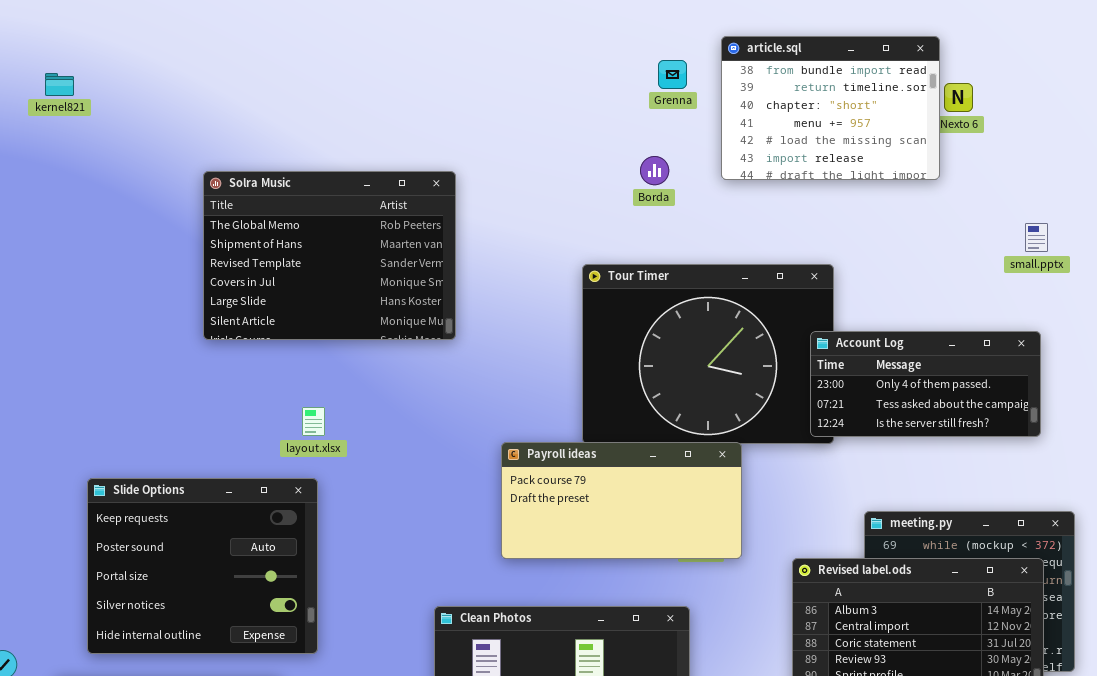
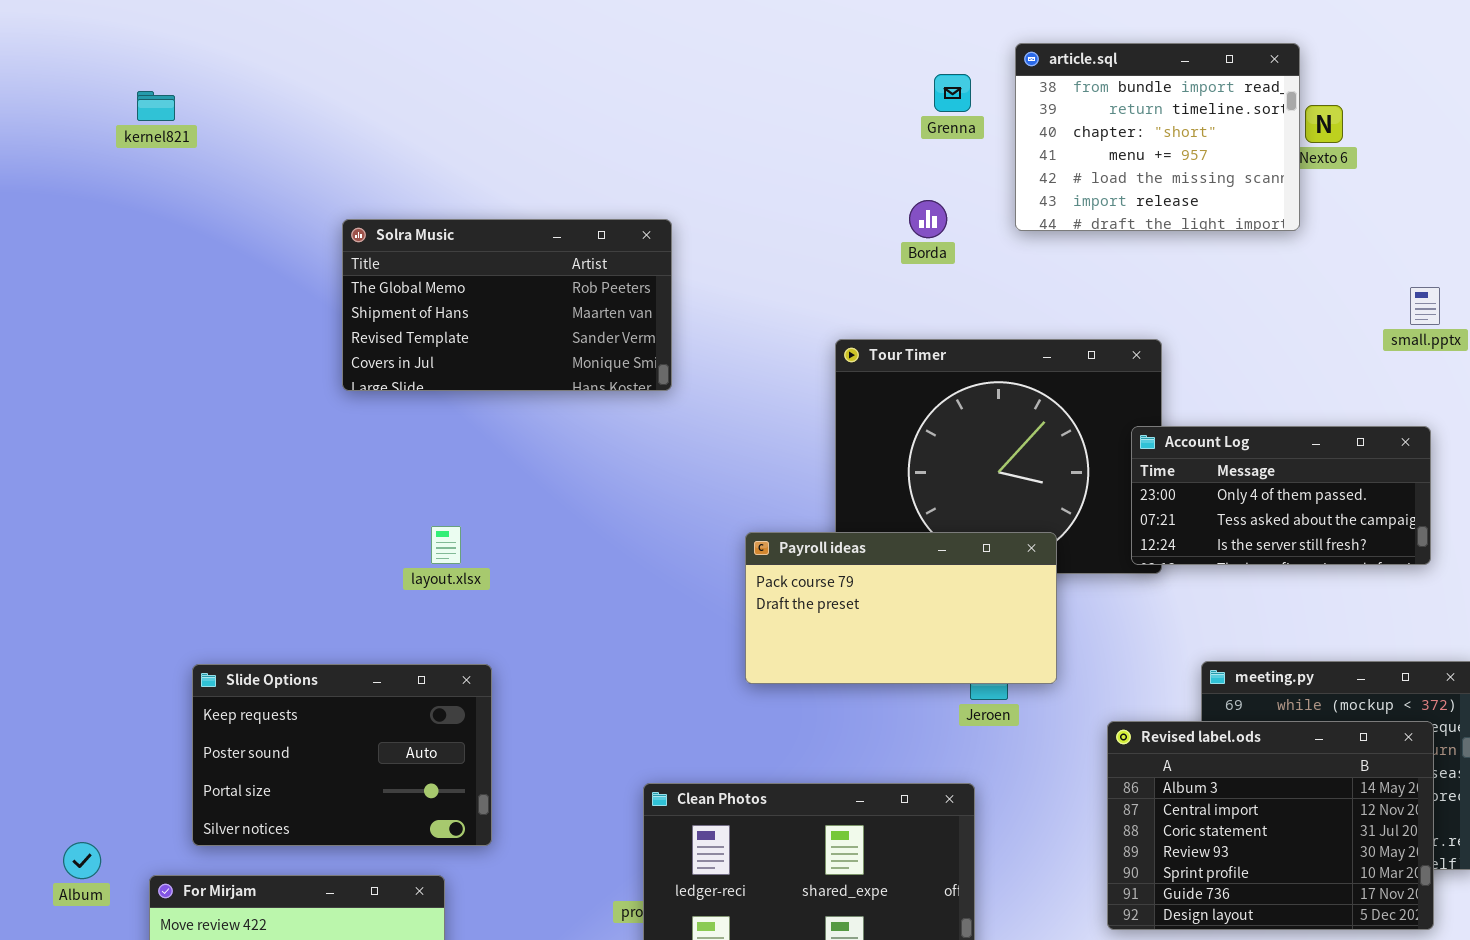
Solra Music: [203,171,456,340] -> [342,219,672,391], resized
layout.xlsx: [302,407,325,436] -> [431,526,461,564], moved
Payroll ideas: [501,442,742,559] -> [745,532,1057,684], moved
Slide Options: [87,478,318,654] -> [192,664,492,846], resized

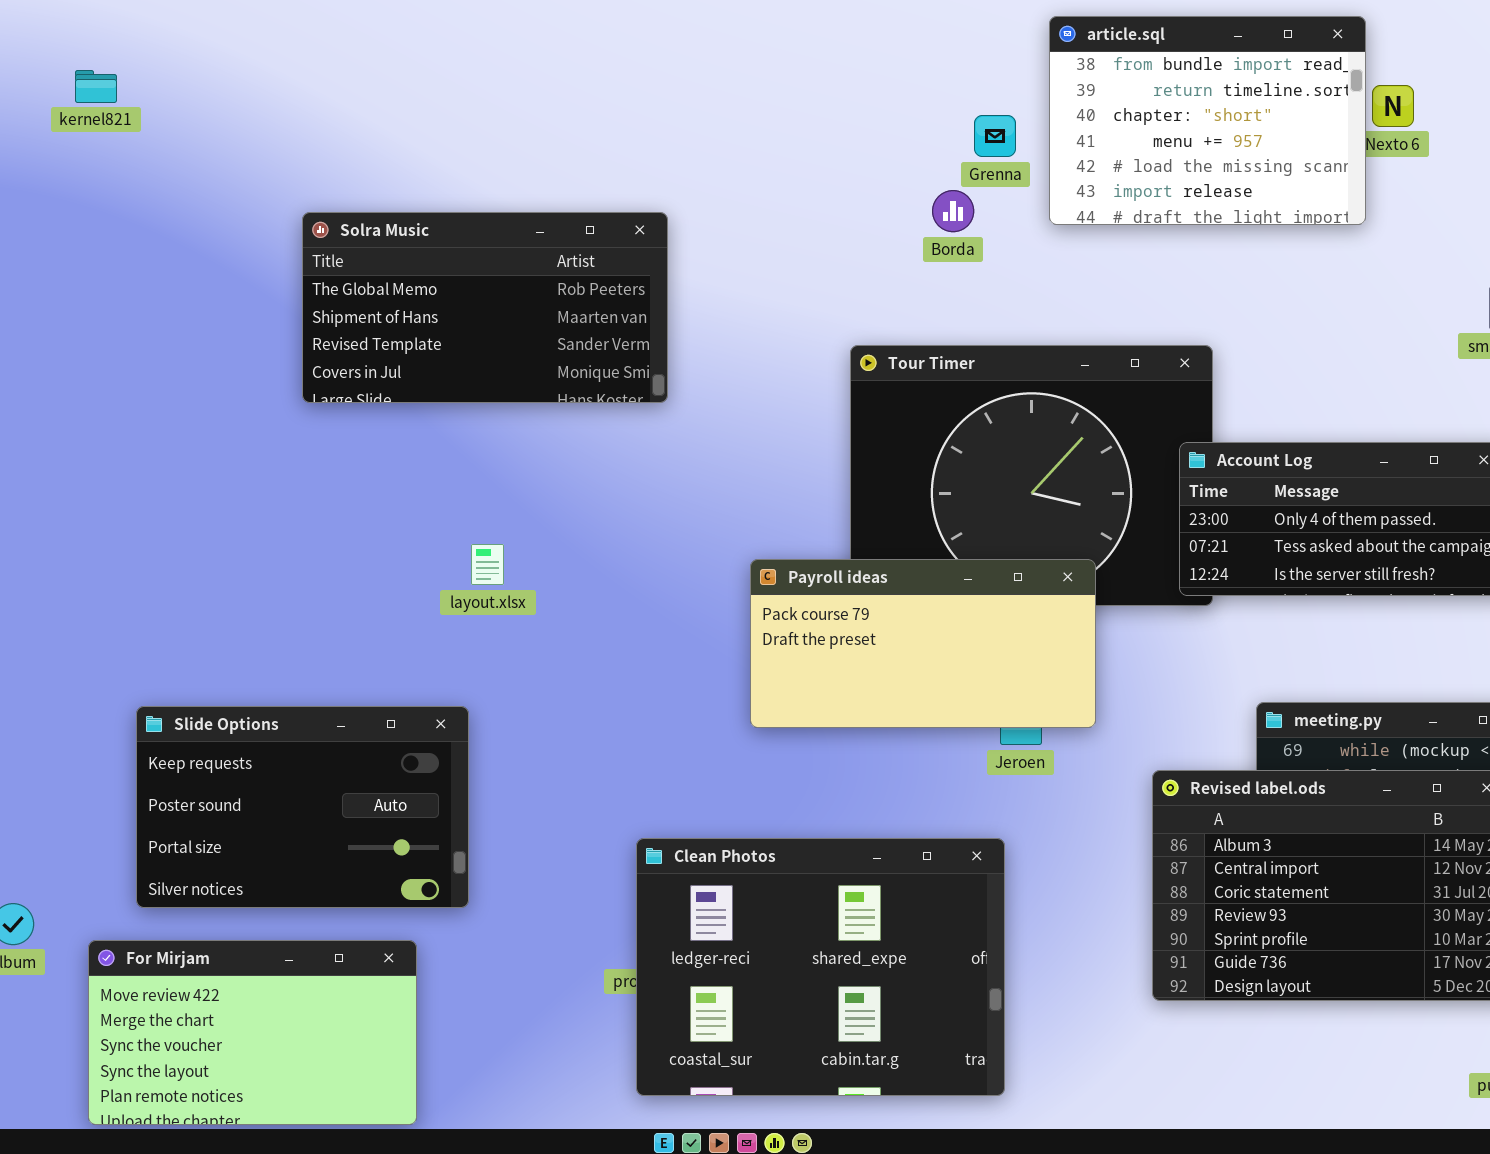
Grenna: [934,74,971,112] -> [974,115,1016,157], moved
layout.xlsx: [431,526,461,564] -> [471,544,504,585], moved

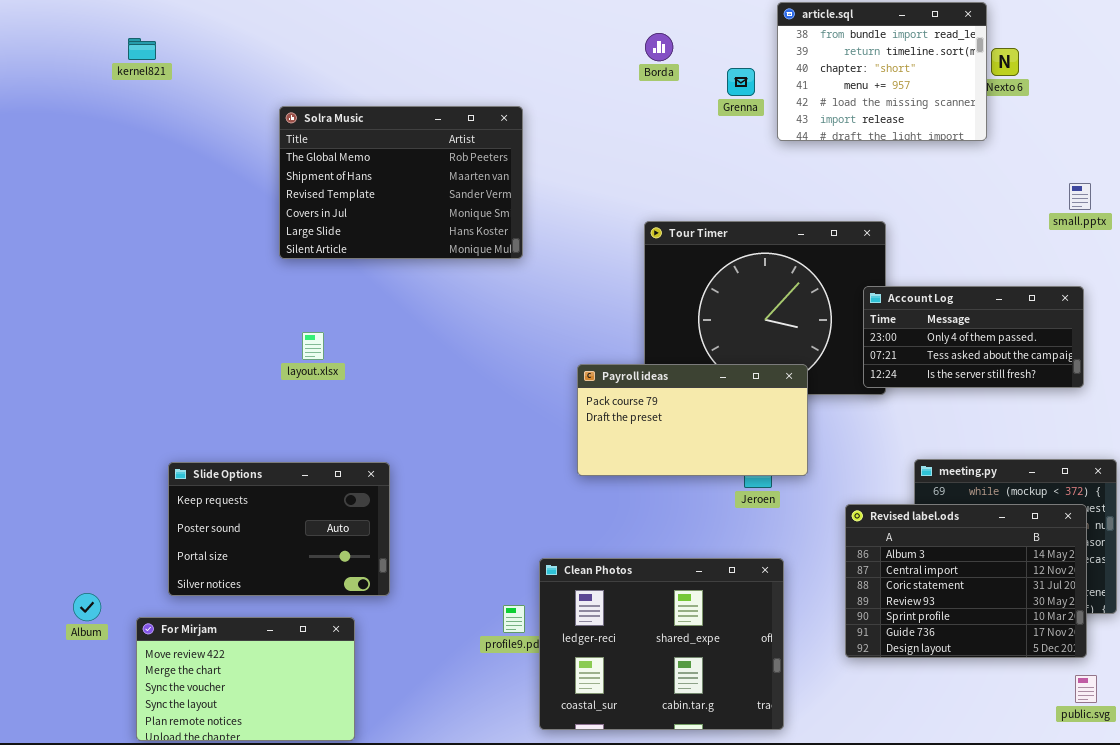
Borda: [932,190,974,232] -> [645,33,673,61], moved
Solra Music: [302,212,668,403] -> [279,106,523,259], resized
layout.xlsx: [471,544,504,585] -> [302,332,324,360], moved
Clean Photos: [636,838,1005,1096] -> [539,558,784,730], moved

